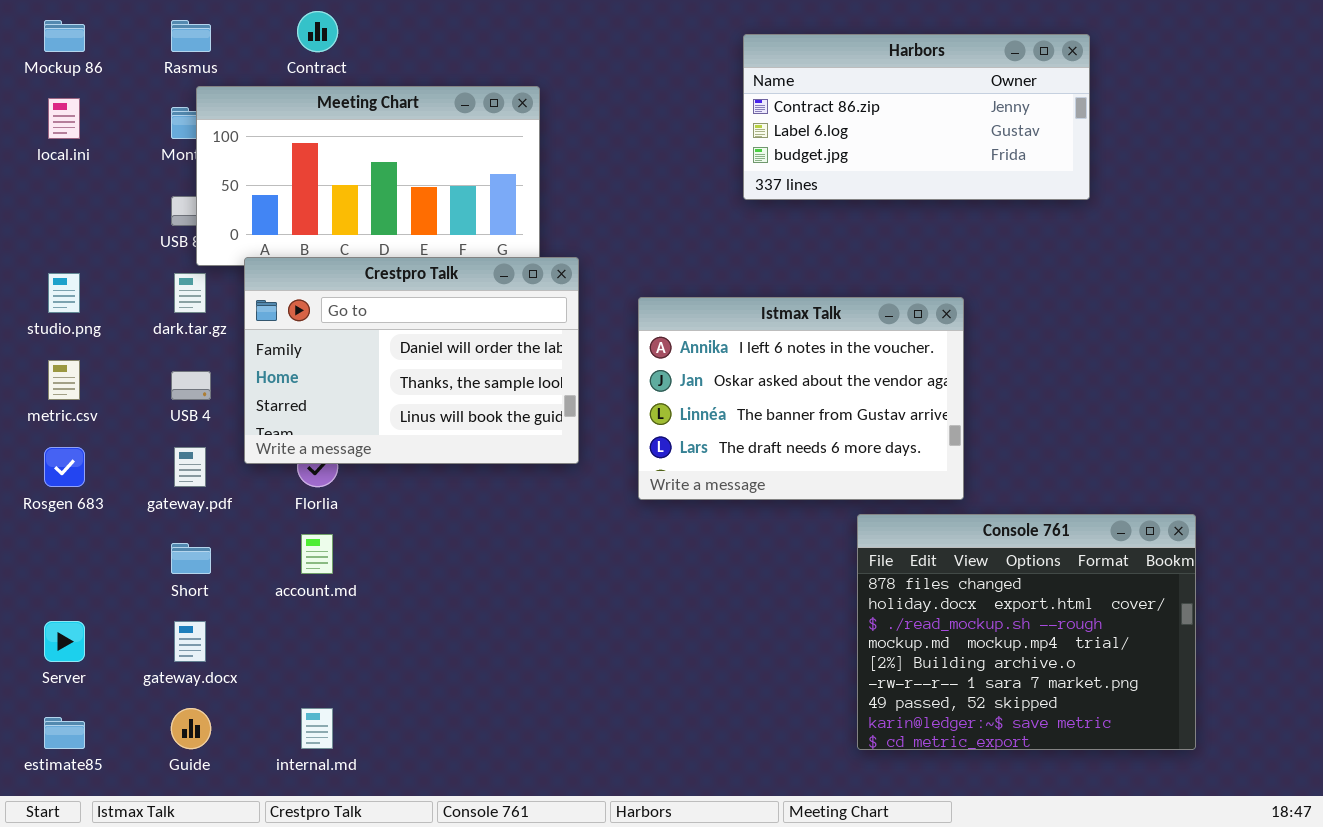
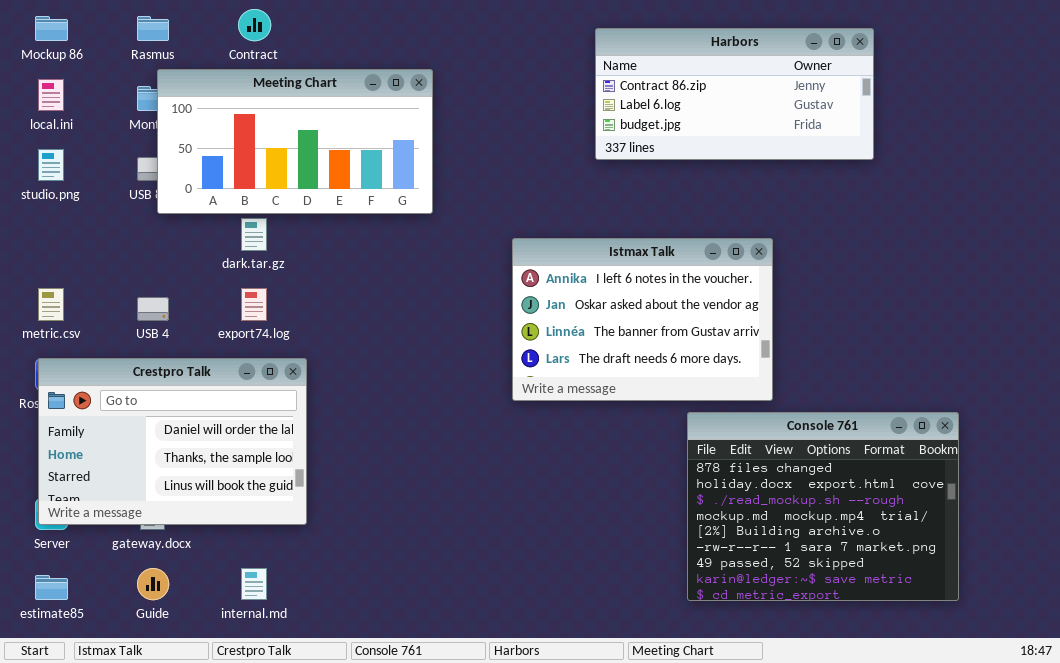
Crestpro Talk: [244,257,579,464] -> [38,358,307,525], moved
studio.png: [48,273,80,313] -> [38,149,64,181], moved
dark.tar.gz: [174,273,206,313] -> [241,218,267,251], moved

